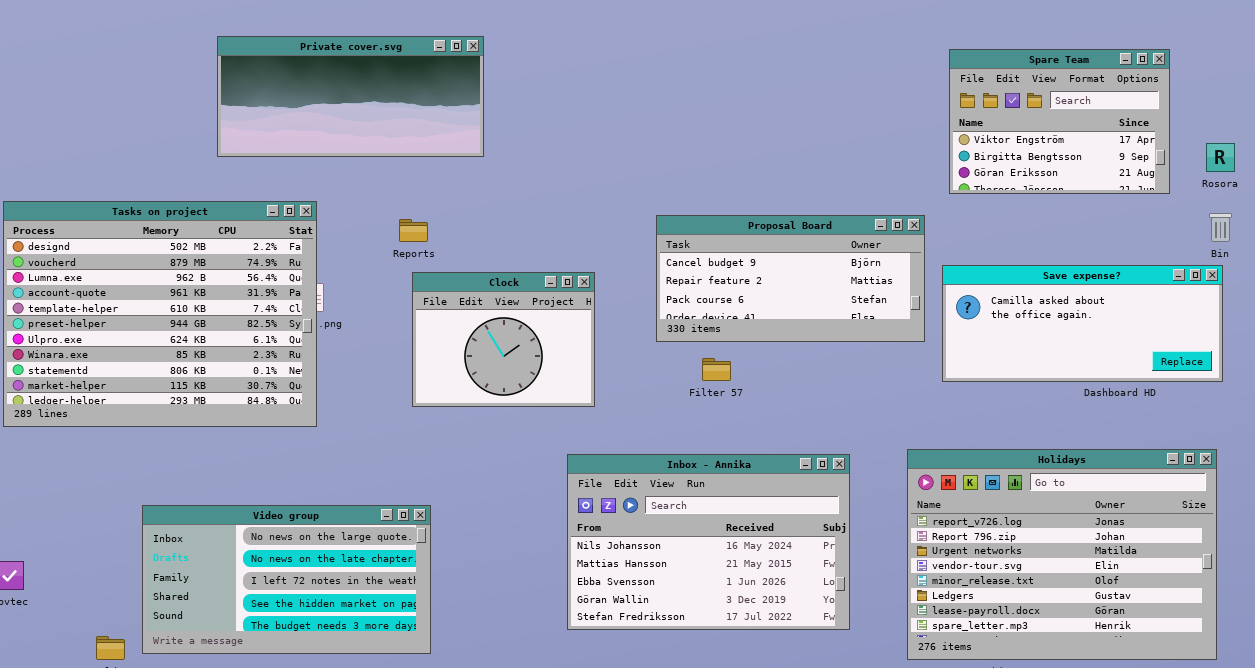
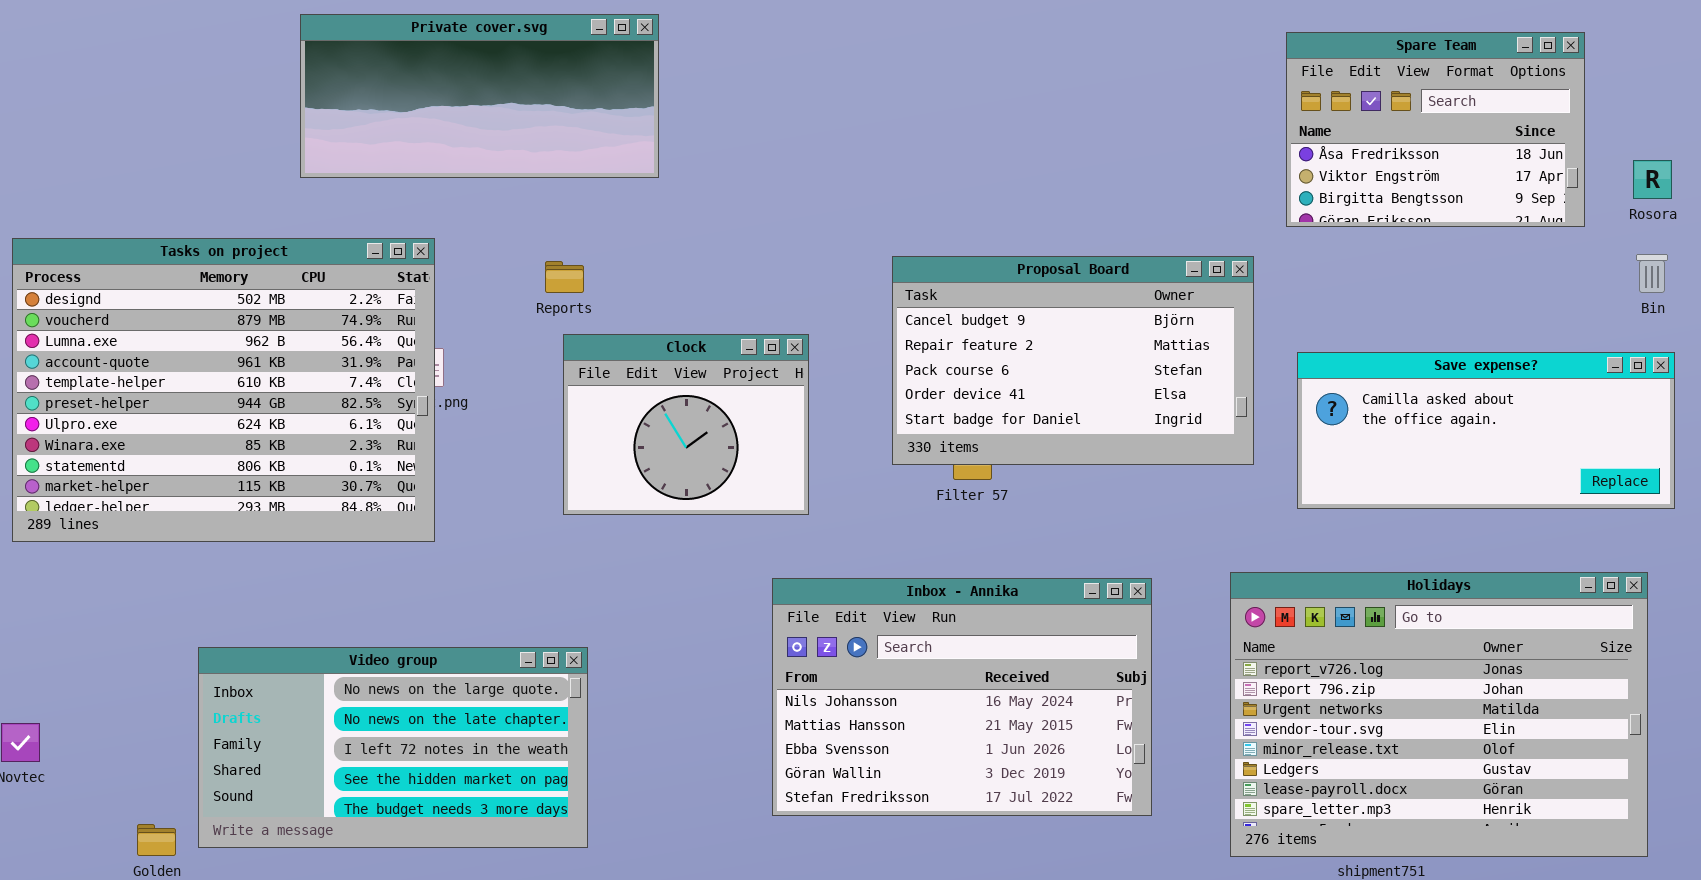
Spare Team: [949,49,1170,194] -> [1286,32,1585,227], scrolled up 1 row
Proposal Board: [656,215,925,342] -> [892,256,1254,465], resized
Save expense?: [942,265,1223,382] -> [1297,352,1675,509], moved

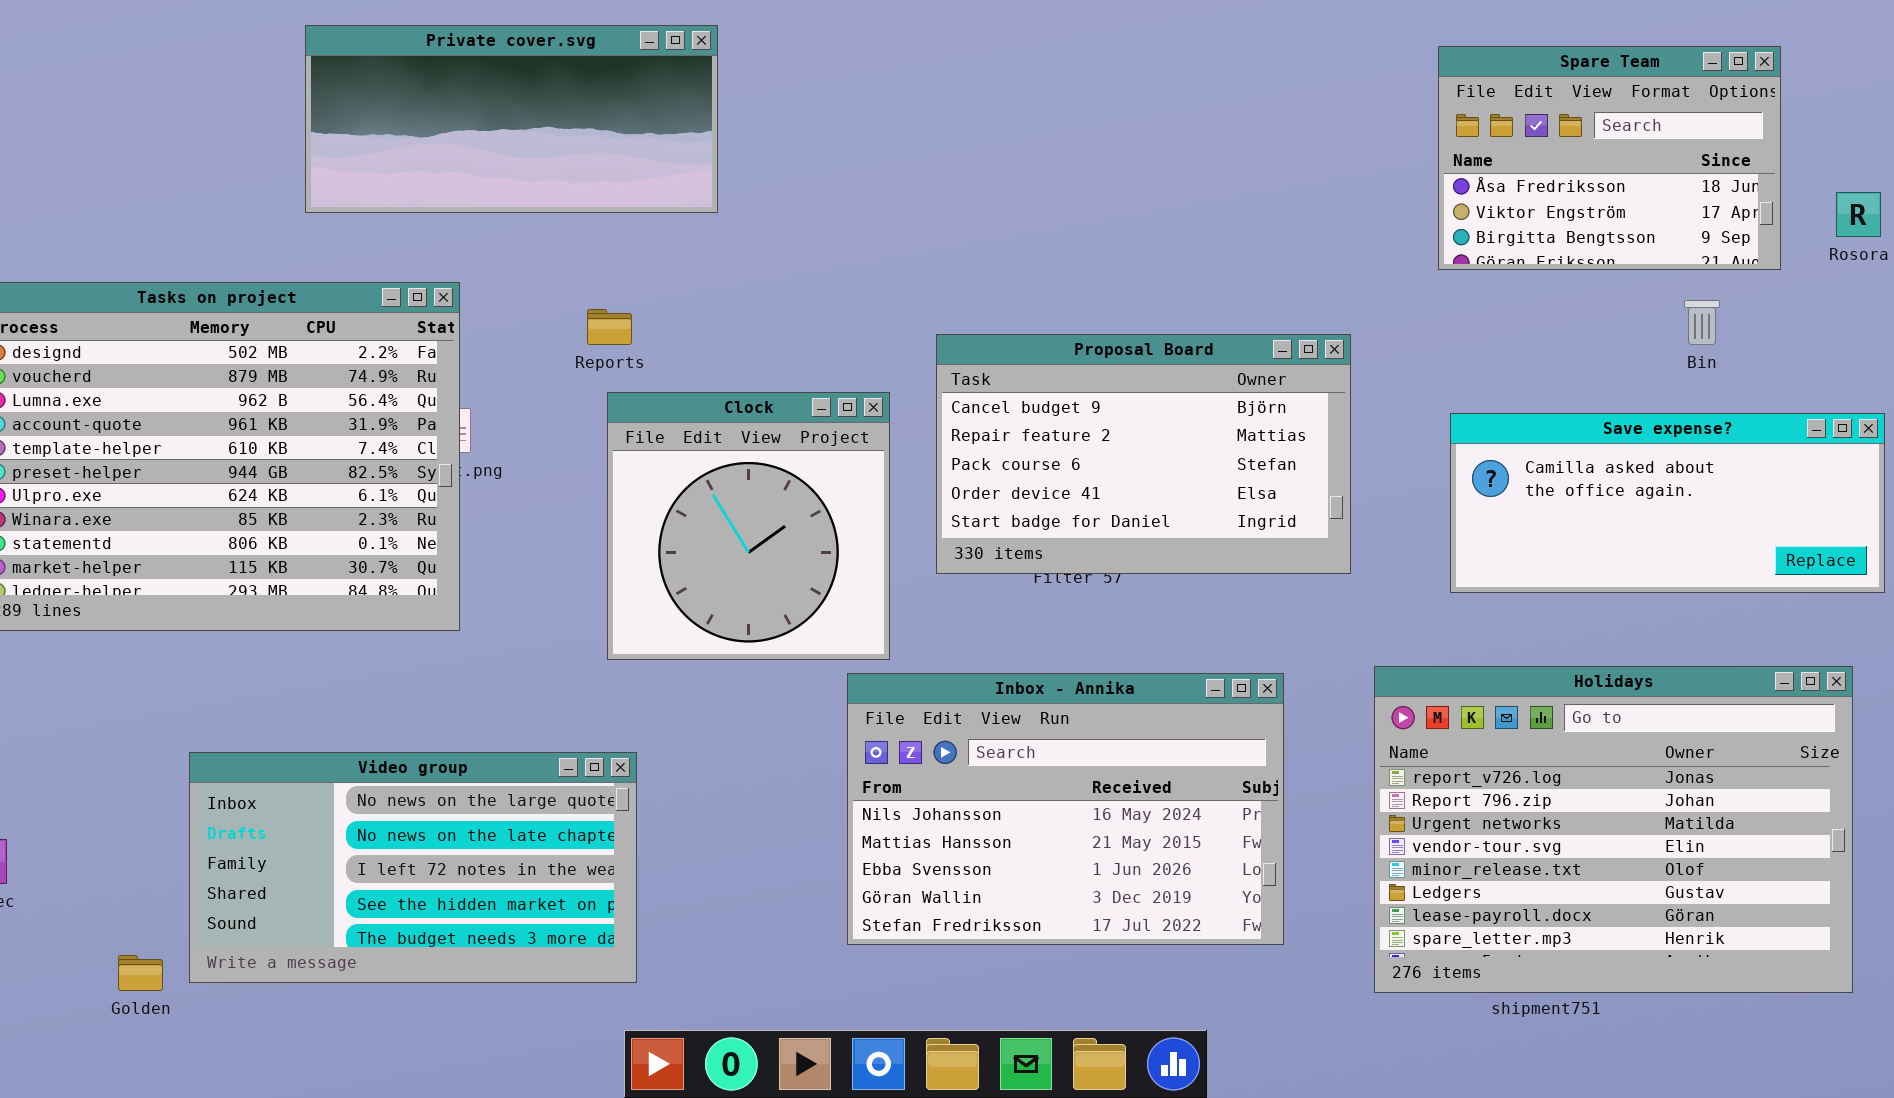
Bin: [1636,254,1668,293] -> [1684,300,1720,345], moved
Proposal Board: [892,256,1254,465] -> [936,334,1351,574], moved
Clock: [563,334,809,515] -> [607,392,890,660], resized

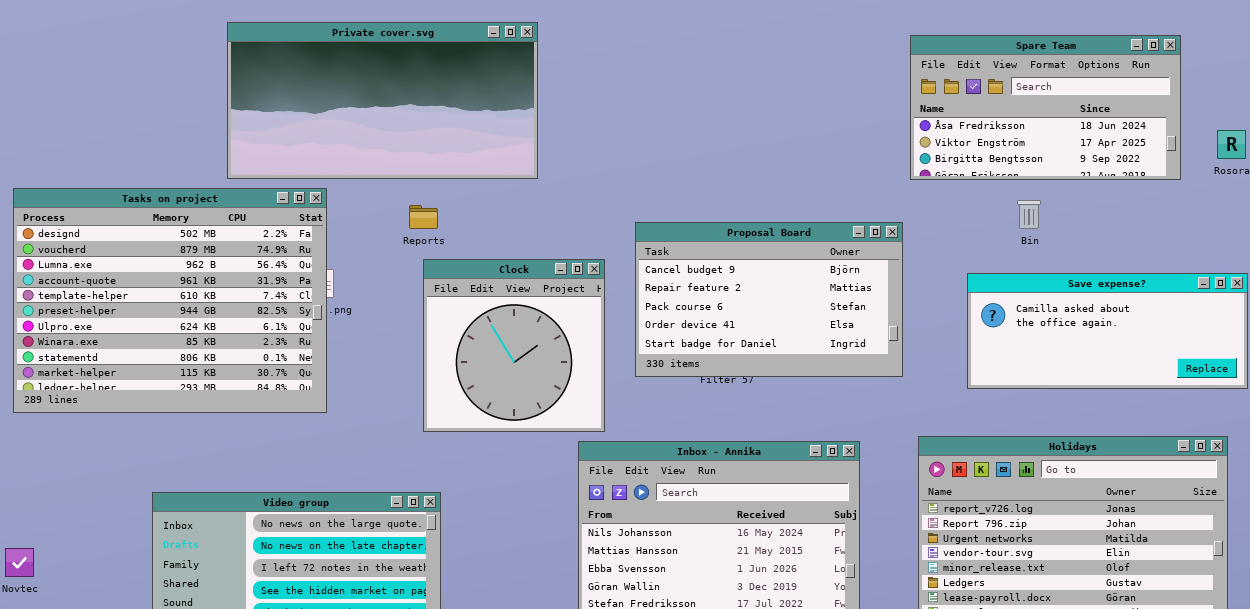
Private cover.svg: [305,25,718,213] -> [227,22,538,179], resized
Spare Team: [1438,46,1781,270] -> [910,35,1181,180], resized
Bin: [1684,300,1720,345] -> [1017,200,1041,229], moved

